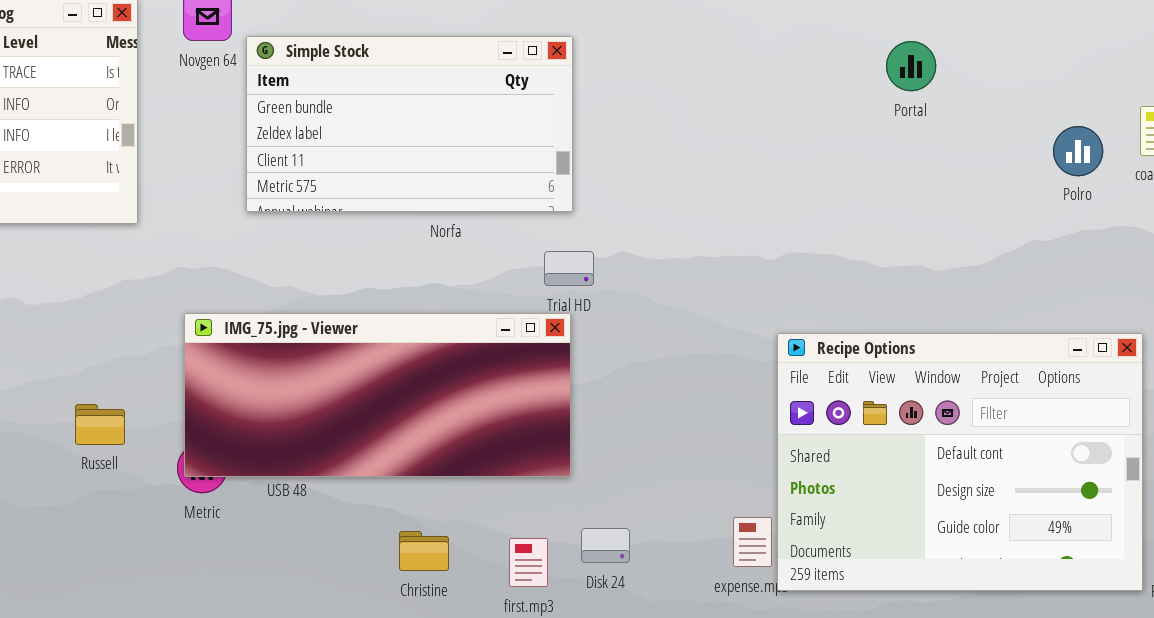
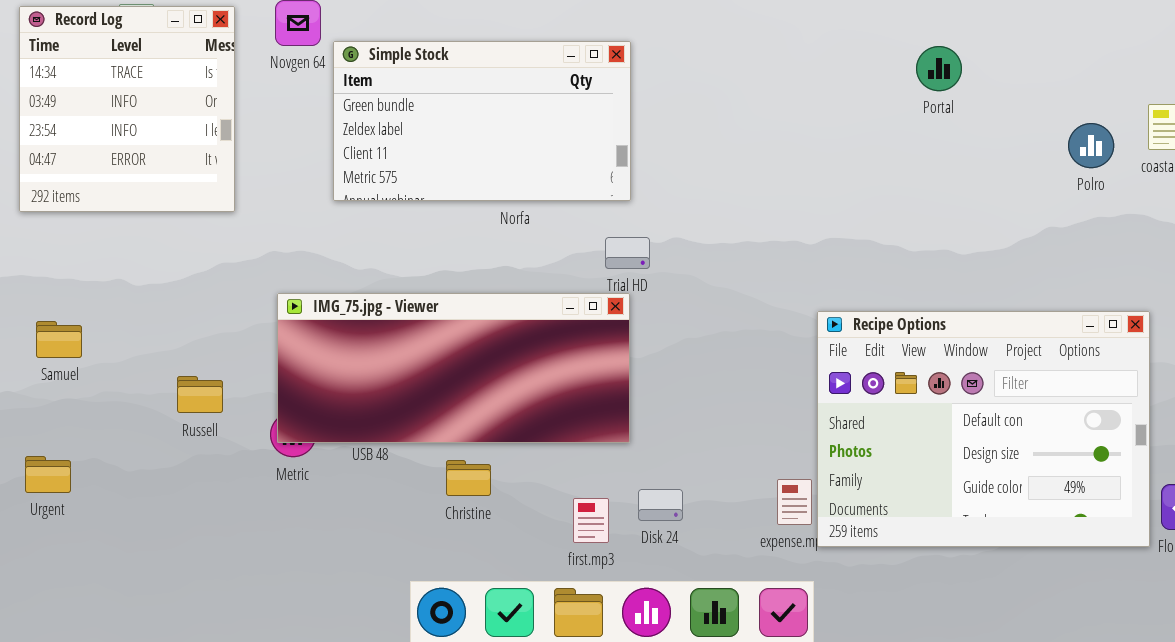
Christine: [399,531,449,571] -> [446,460,491,496], moved

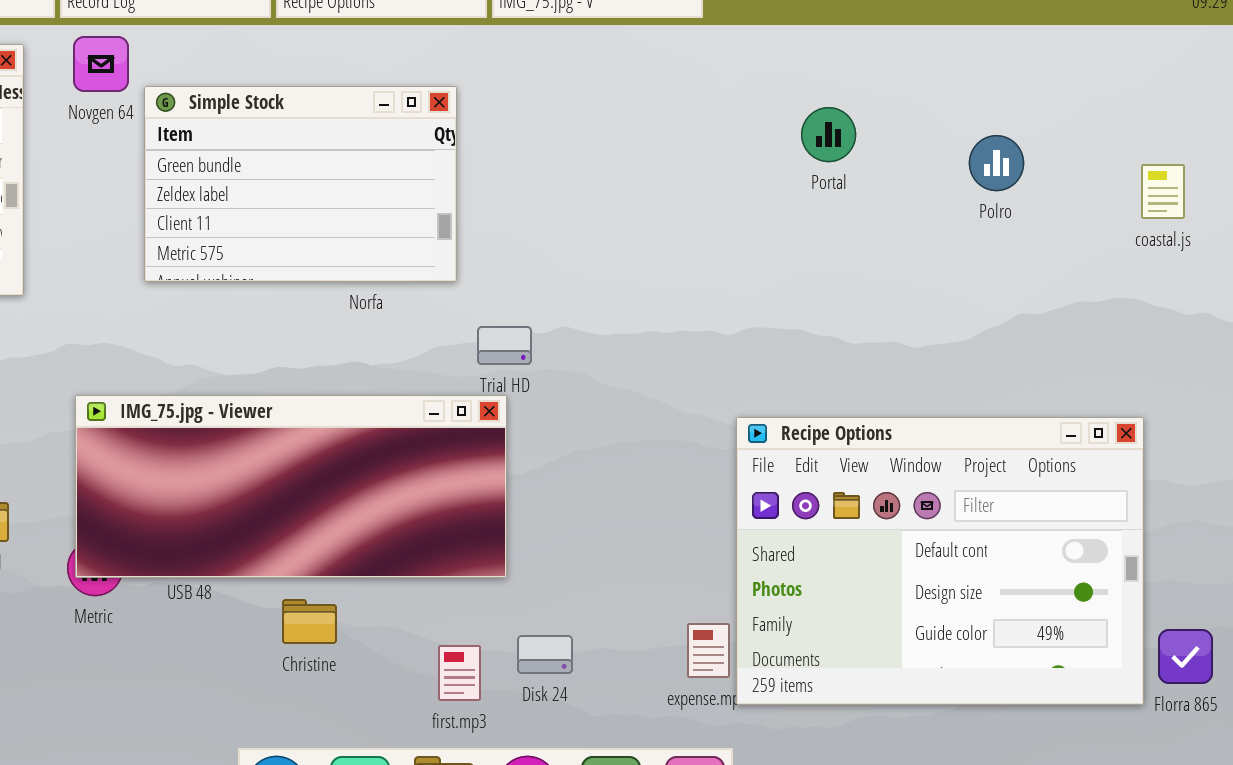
Simple Stock: [333,41,631,201] -> [144,86,457,282], resized
Portal: [916,46,962,91] -> [801,107,856,162], moved
Polro: [1068,123,1114,168] -> [969,135,1024,191], moved

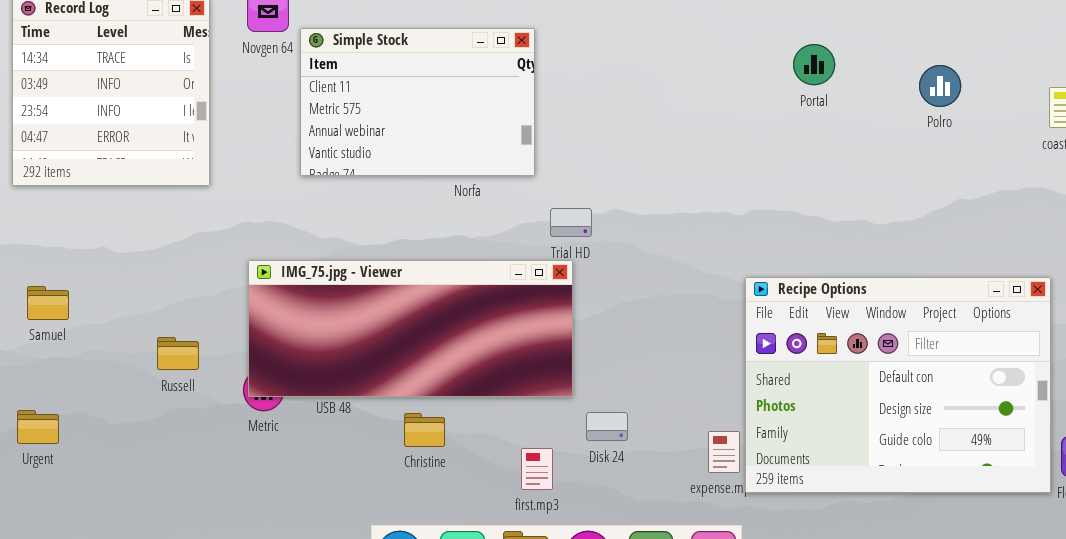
Simple Stock: [144,86,457,282] -> [300,28,535,176], scrolled down 2 rows
Disk 24: [517,635,573,674] -> [586,412,628,441], moved

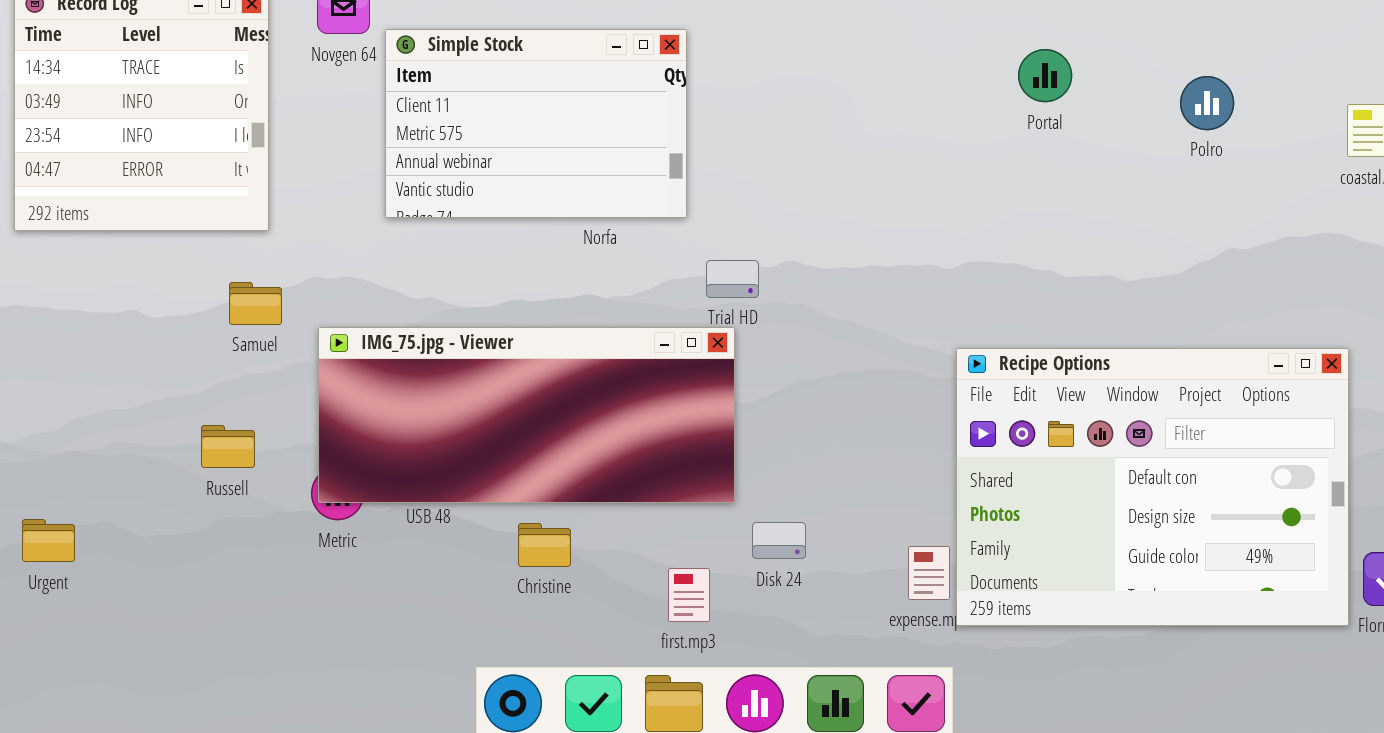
Samuel: [27,286,69,320] -> [229,282,282,325], moved

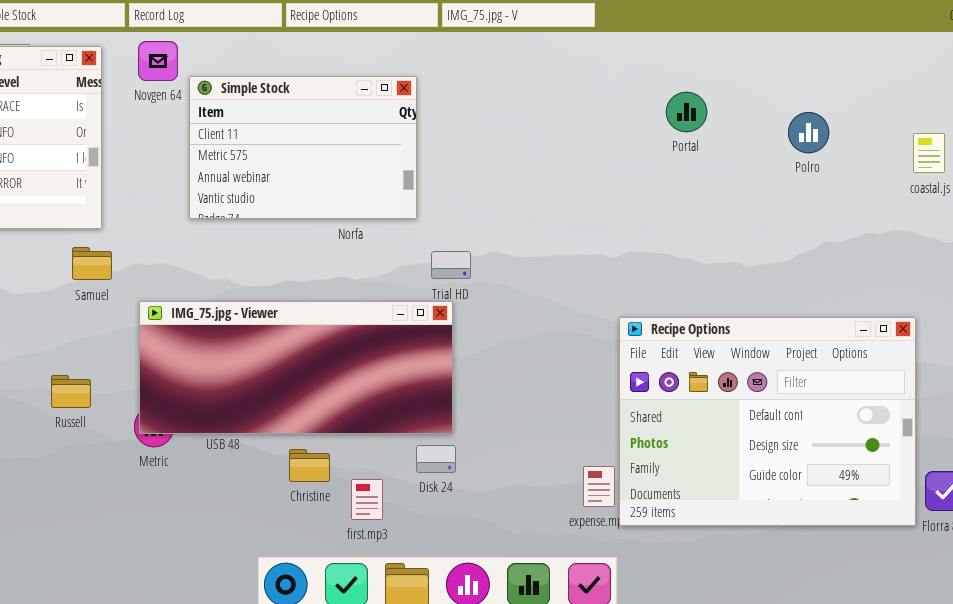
Samuel: [229,282,282,325] -> [72,247,112,280], moved
Disk 24: [752,522,806,559] -> [416,445,456,473], moved
first.mp3: [668,568,710,622] -> [351,479,383,520], moved

